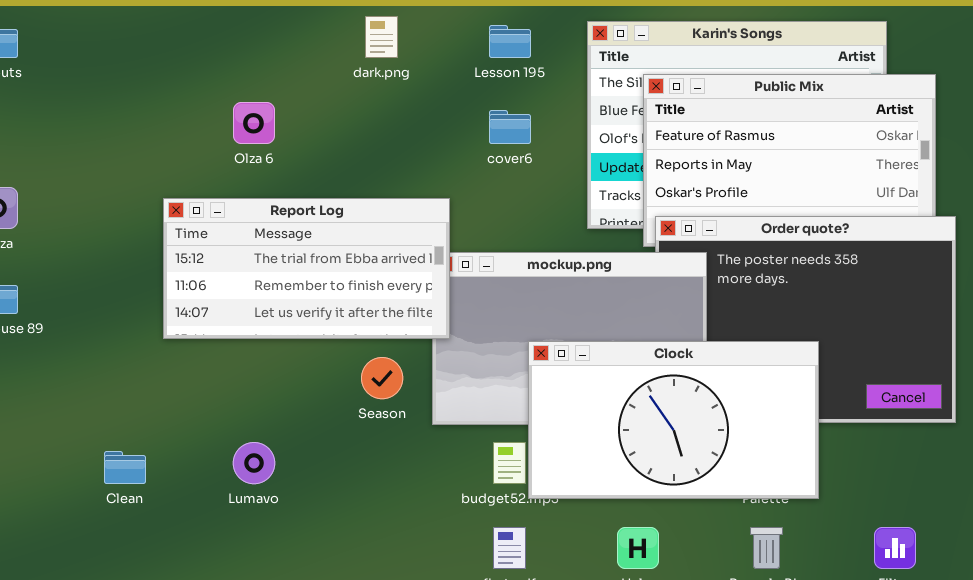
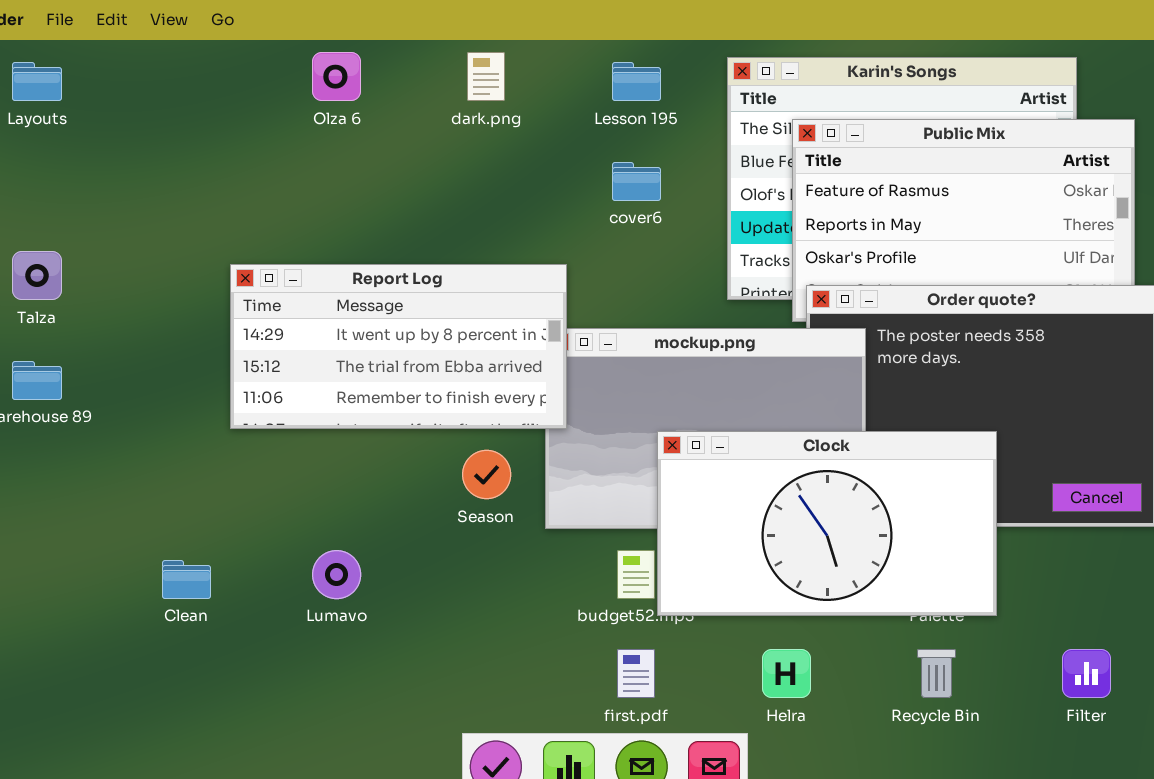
Olza 6: [233,102,275,144] -> [312,52,361,101], moved
Report Log: [163,198,450,339] -> [230,264,567,429], scrolled up 1 row

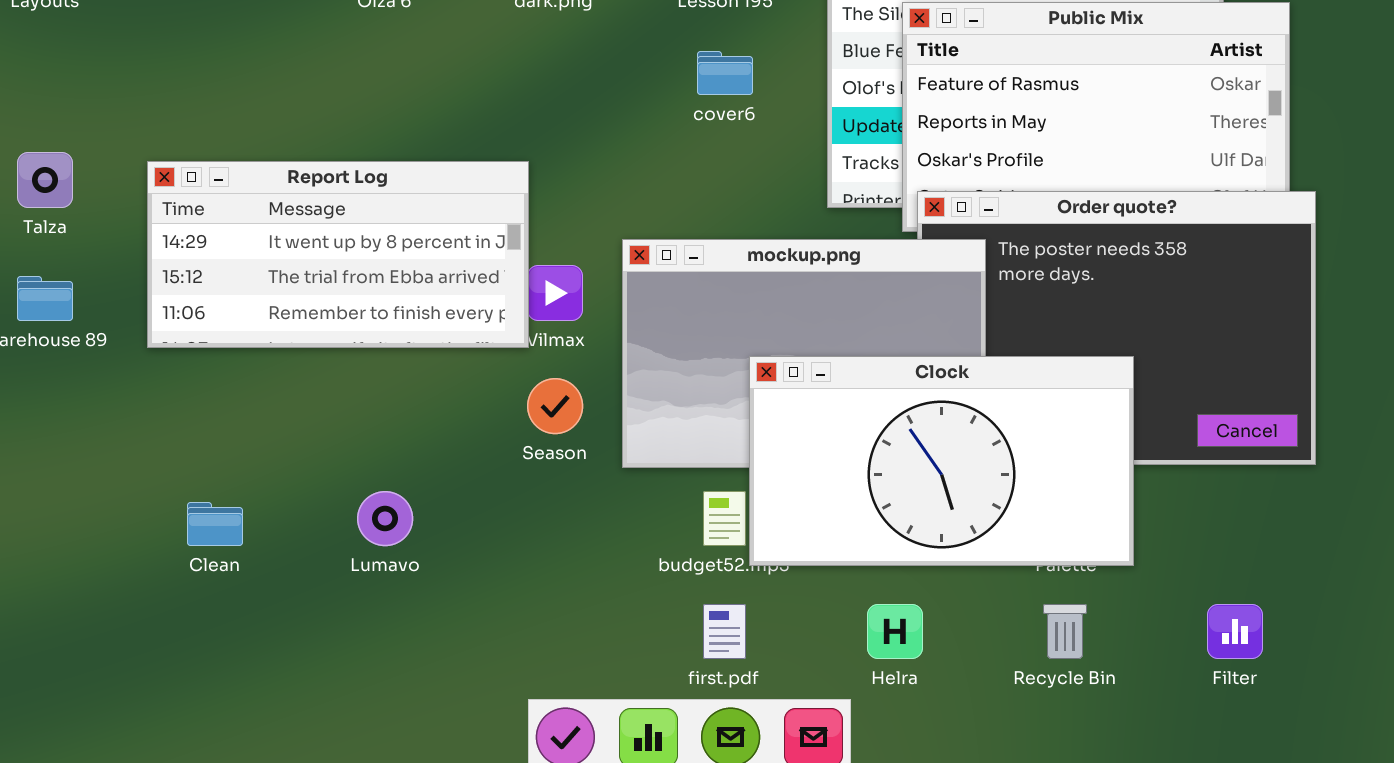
Report Log: [230,264,567,429] -> [147,161,529,348], moved

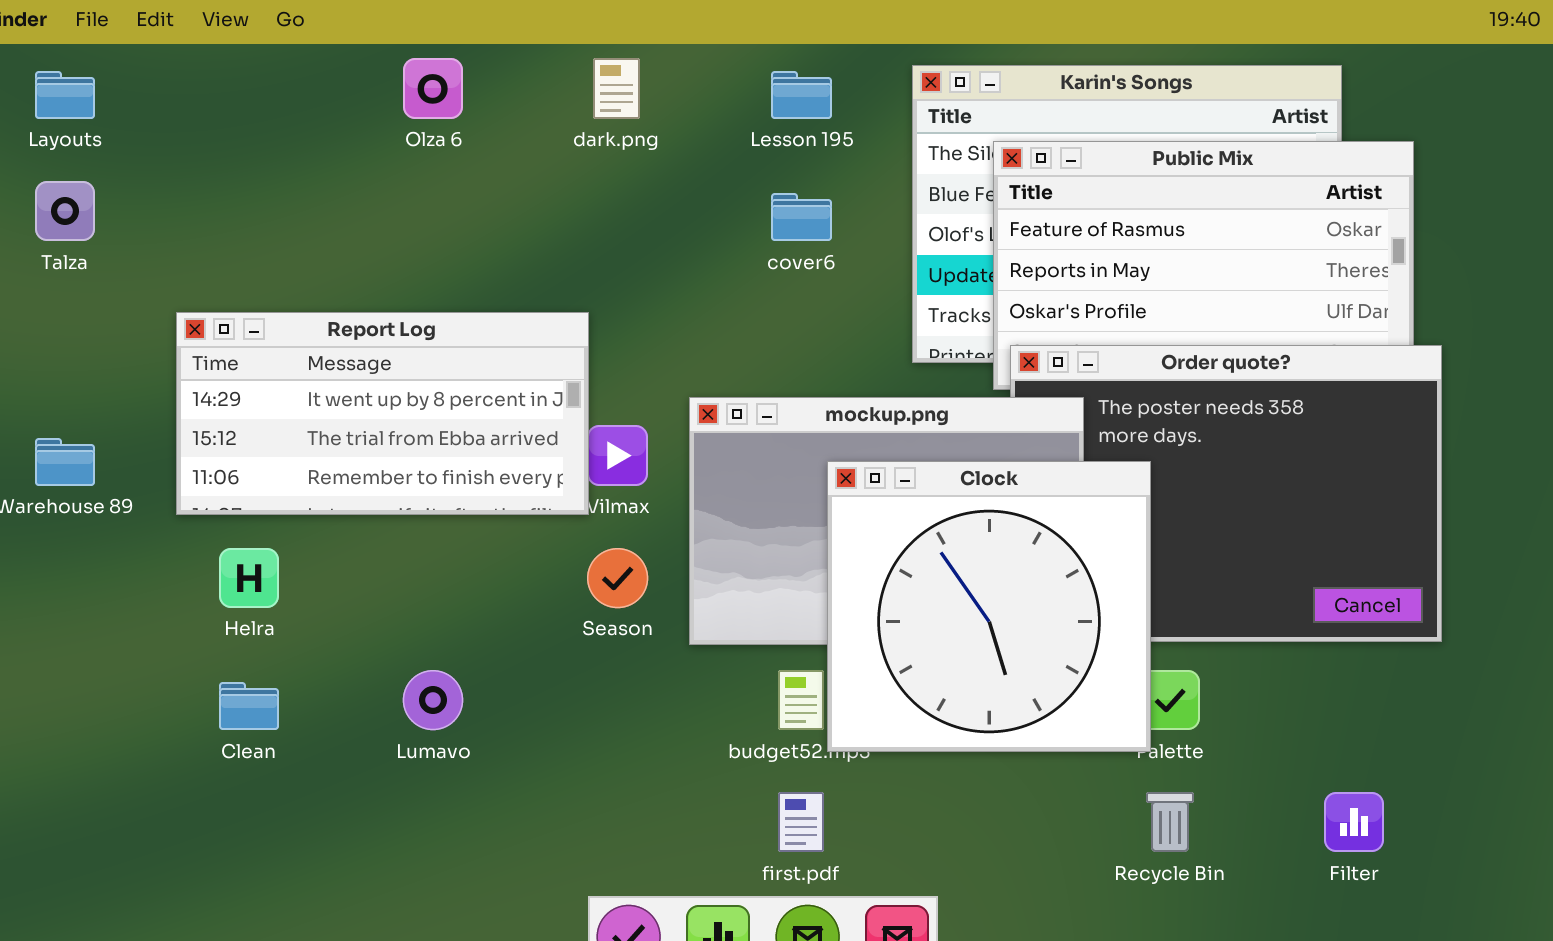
Talza: [17,152,73,208] -> [35,181,95,241], moved
Clock: [749,356,1134,566] -> [827,461,1151,752], resized
Helra: [867,604,923,659] -> [219,548,279,608], moved

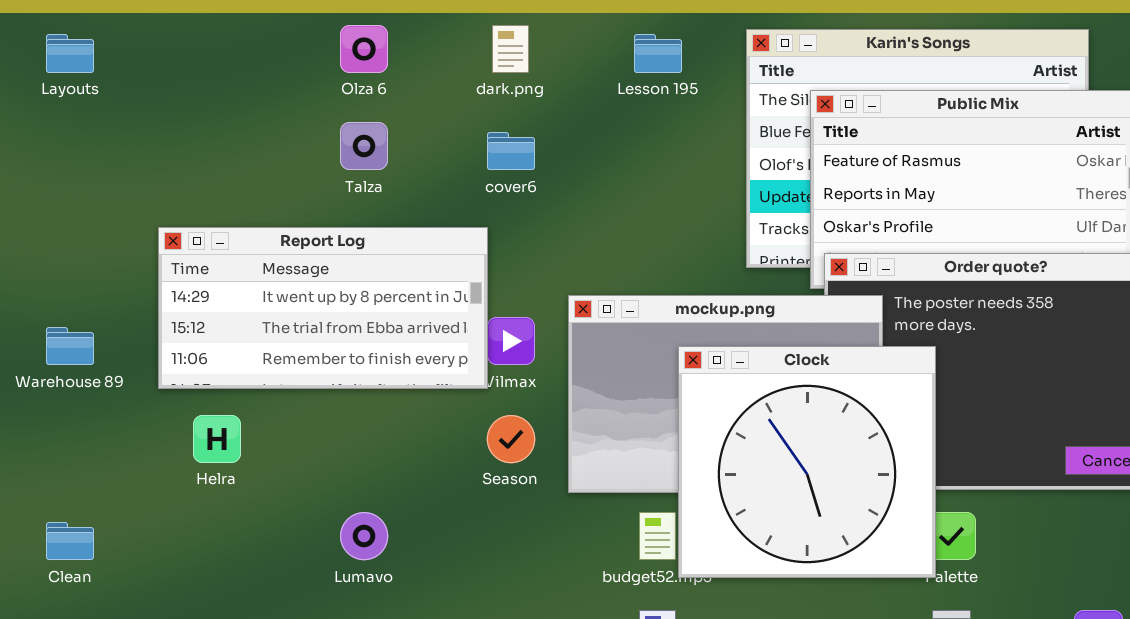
Talza: [35,181,95,241] -> [340,122,388,170], moved
cover6: [771,193,832,241] -> [487,132,535,170], moved
Clean: [219,682,279,730] -> [46,522,94,560], moved

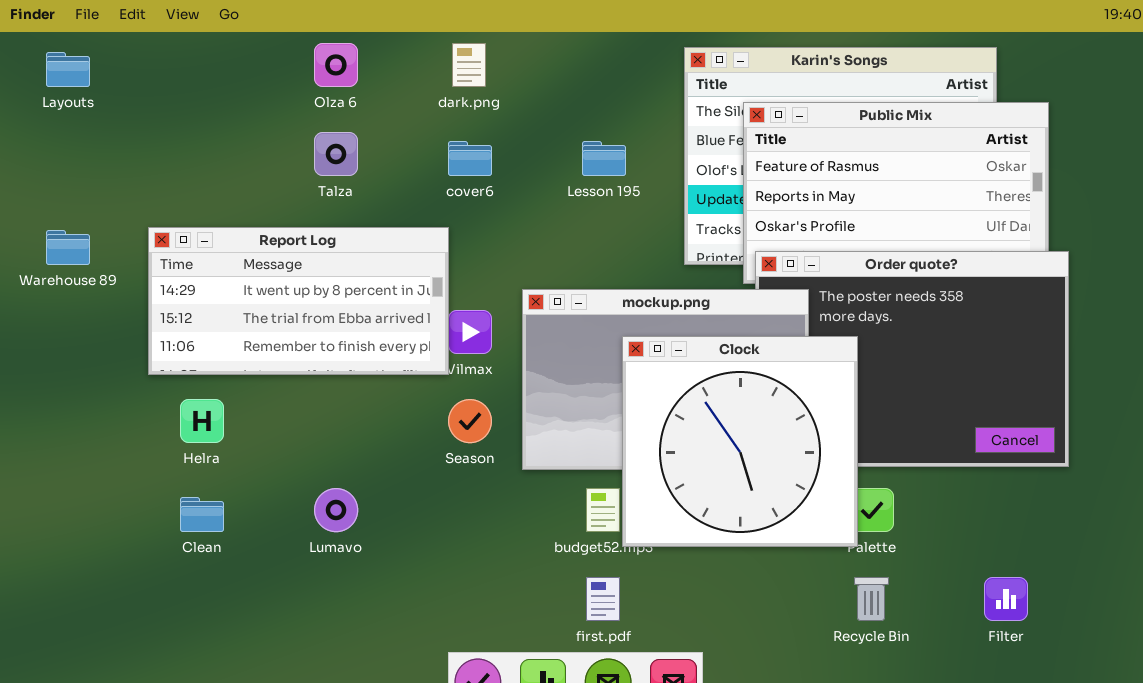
Lesson 195: [634,34,682,73] -> [582,141,626,176], moved
Warehouse 89: [46,327,94,365] -> [46,230,90,265], moved
Clean: [46,522,94,560] -> [180,497,224,532], moved

